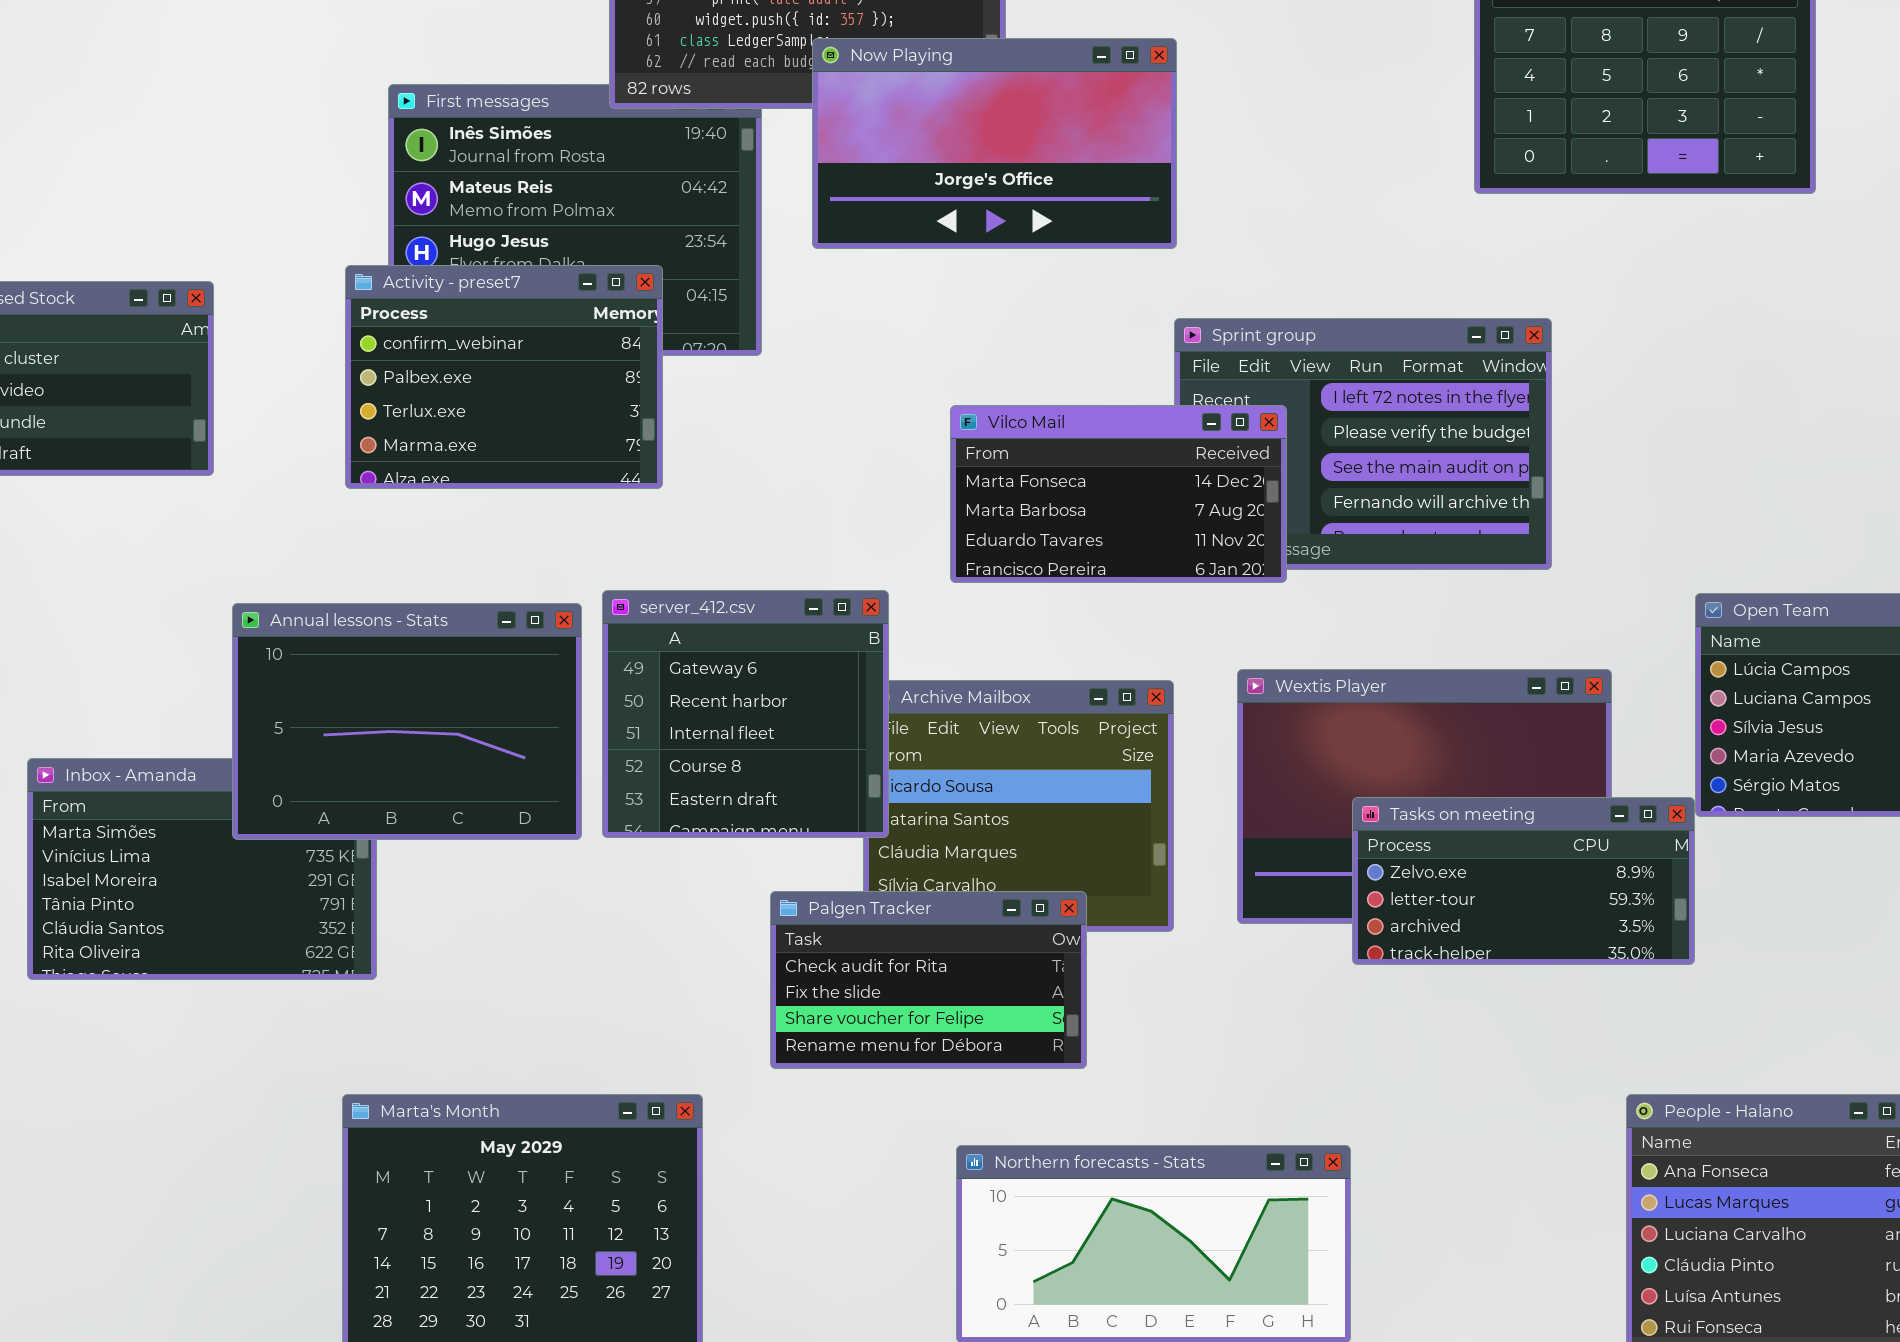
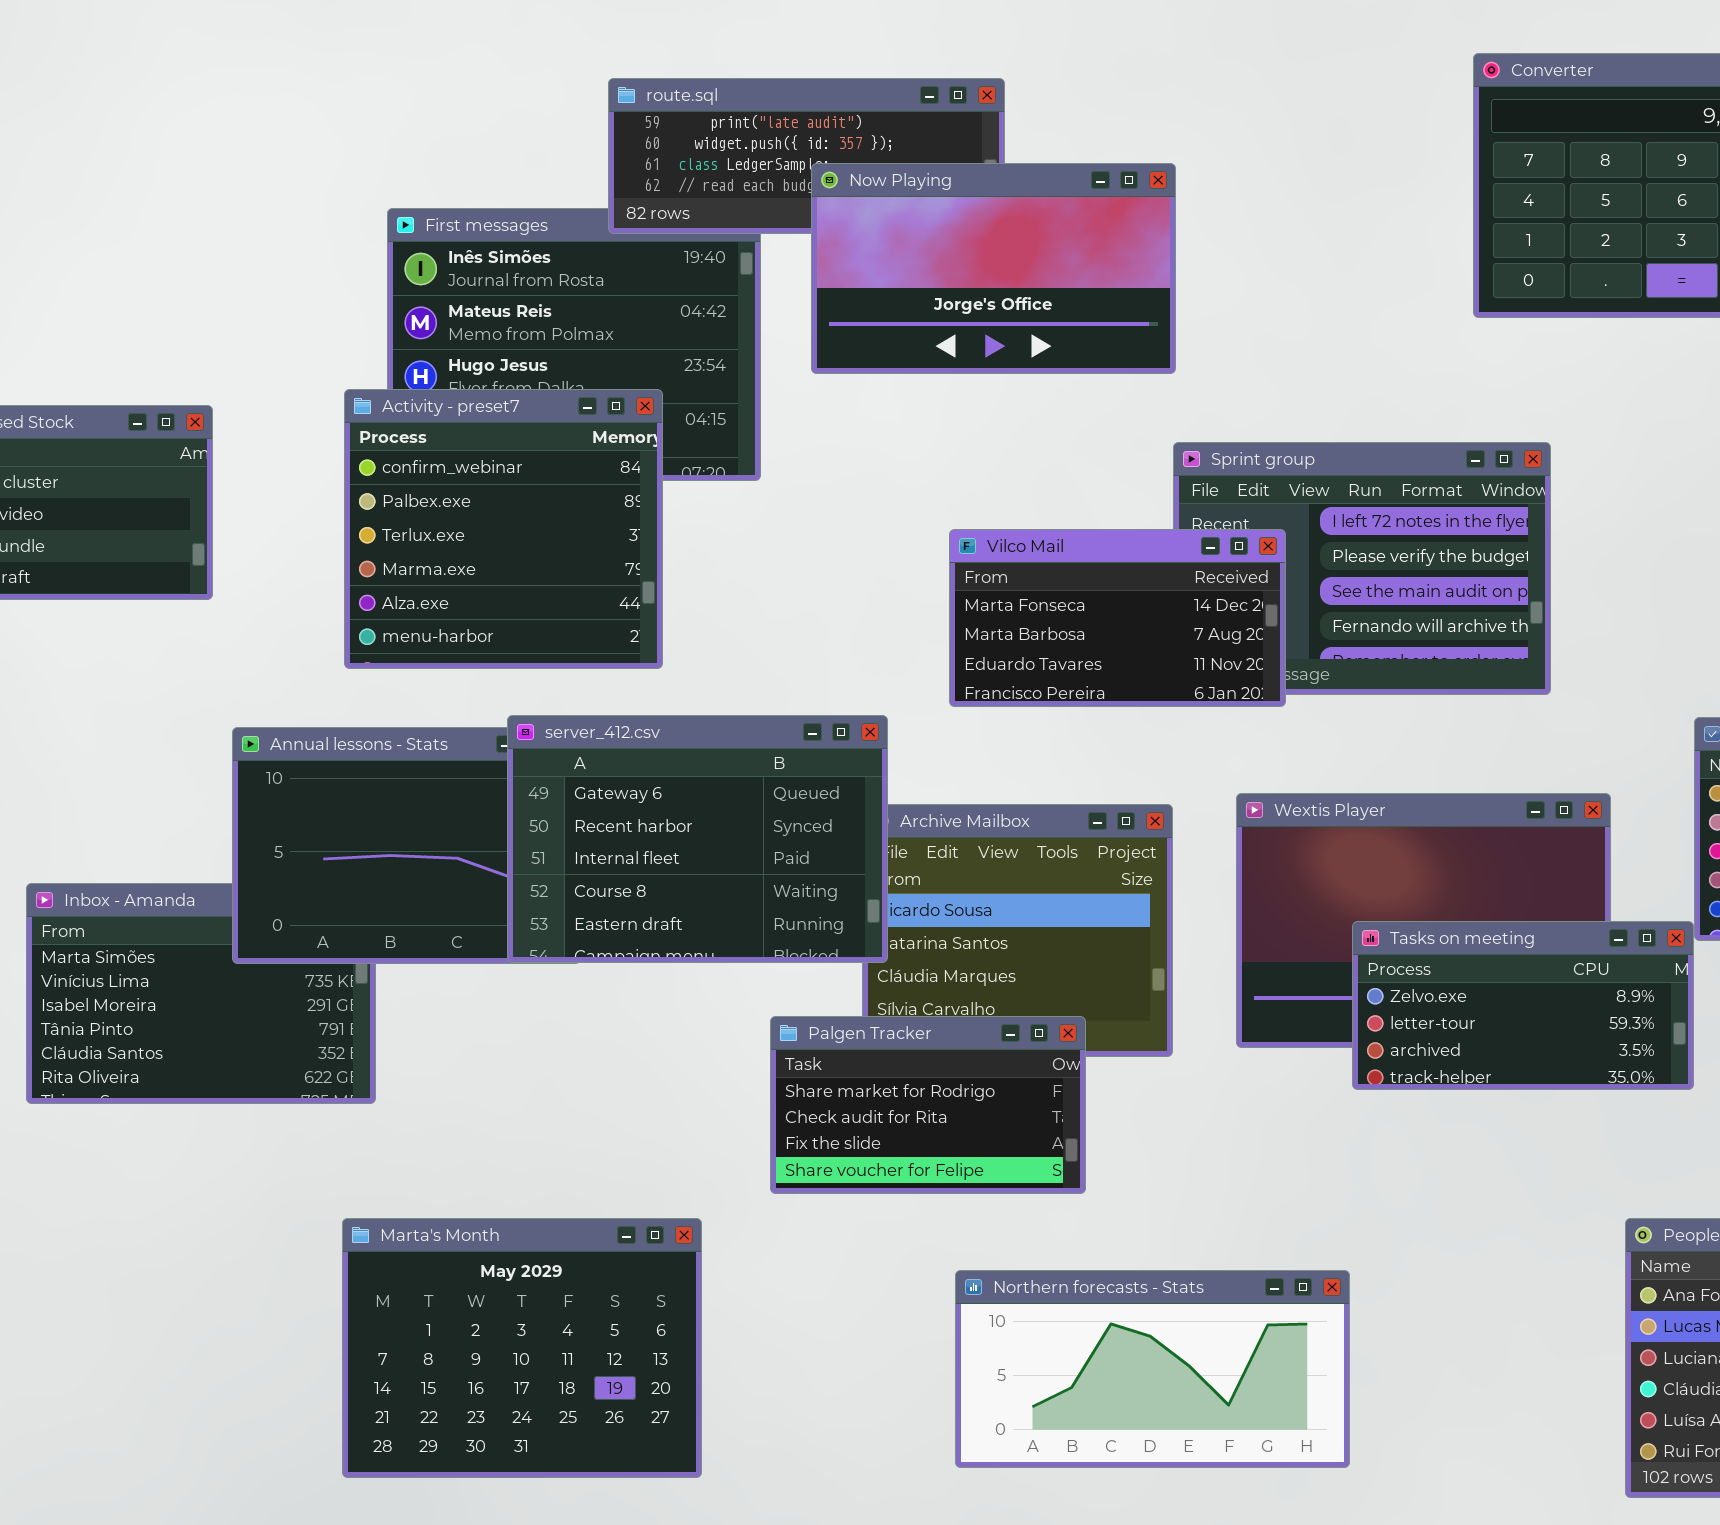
Activity - preset7: [345,265,663,489] -> [344,389,663,669], resized
server_412.csv: [602,590,889,838] -> [507,715,888,963], resized
Palgen Tracker: [770,891,1087,1069] -> [770,1016,1086,1194], scrolled up 1 row

